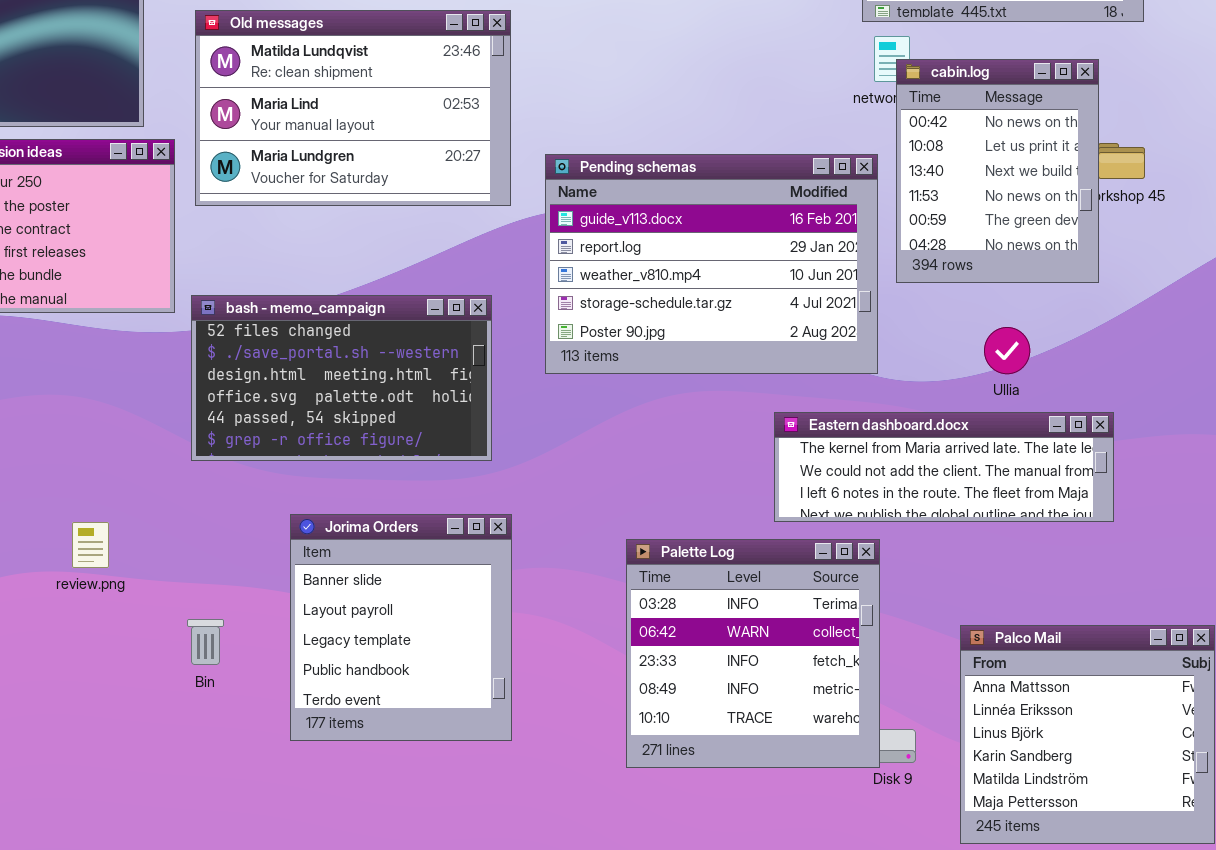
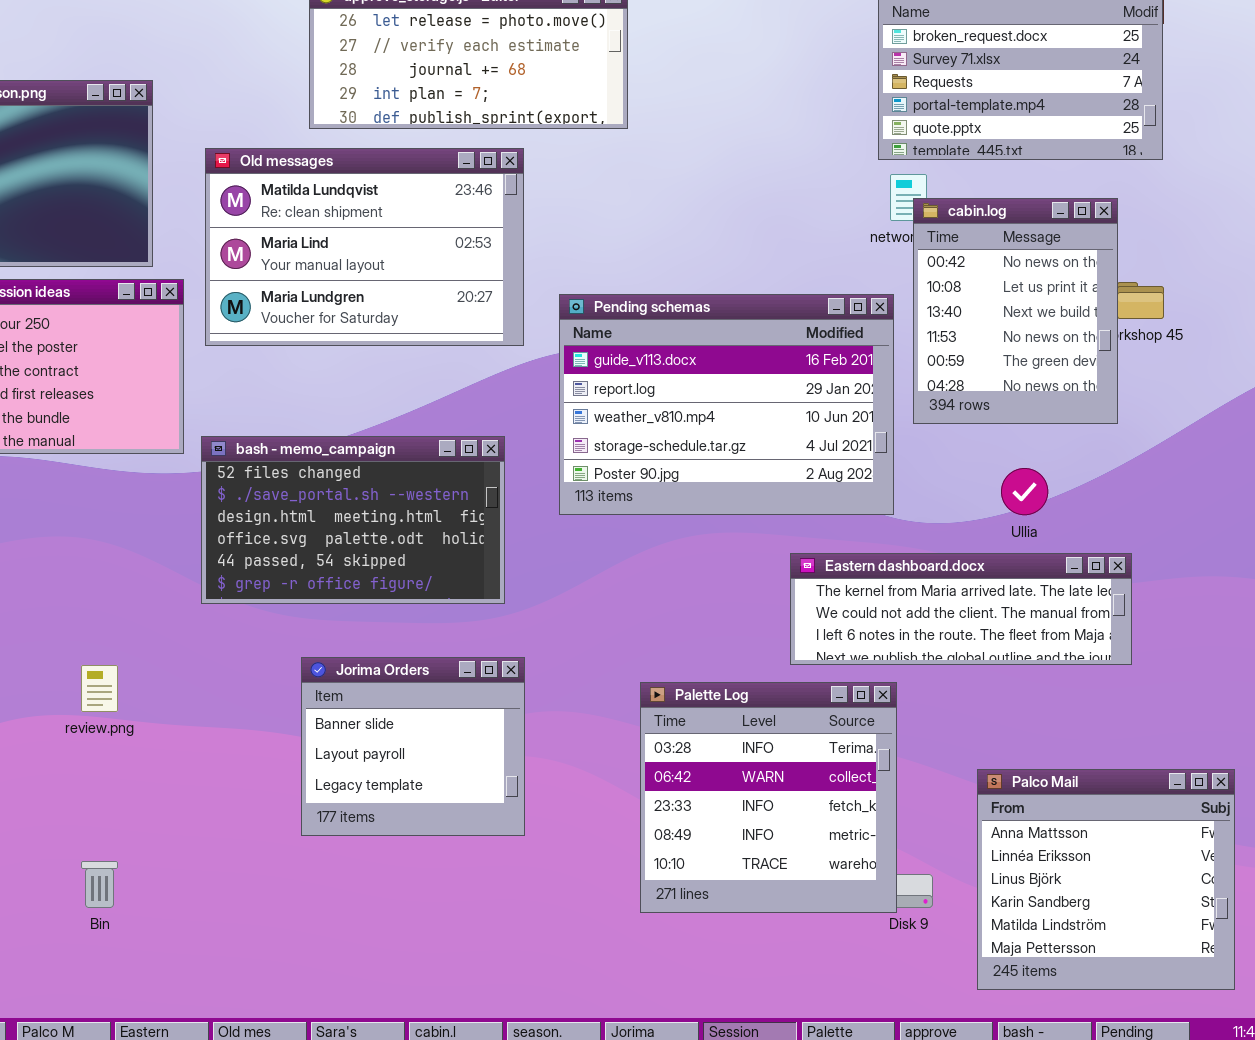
Jorima Orders: [290,514,512,741] -> [301,657,525,836], resized
Bin: [187,619,224,665] -> [81,861,118,908], moved

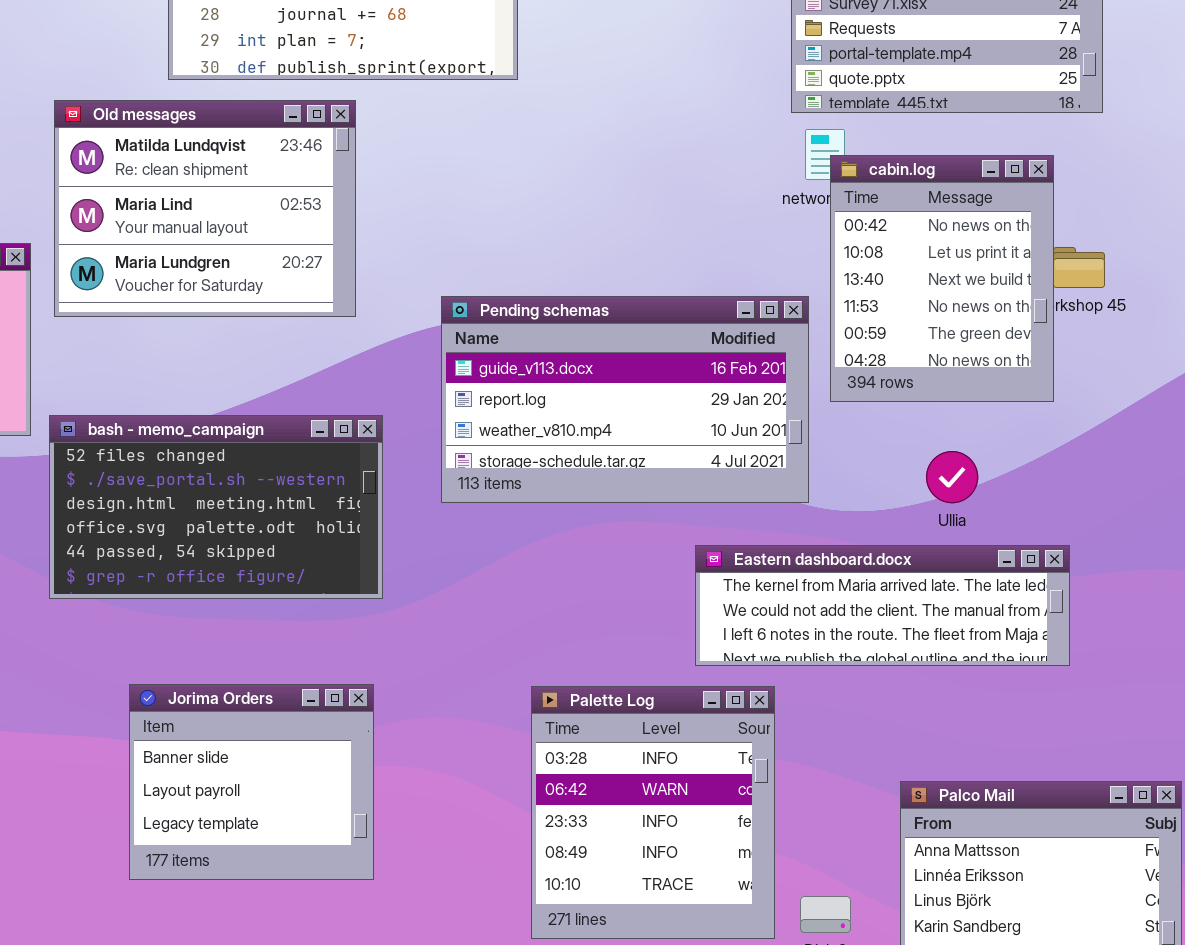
Old messages: [205,148,524,346] -> [54,100,356,317], resized
Pending schemas: [559,294,894,515] -> [441,296,809,503], resized
Jorima Orders: [301,657,525,836] -> [129,684,374,880], moved
Palette Log: [640,682,897,913] -> [531,686,775,939], resized

